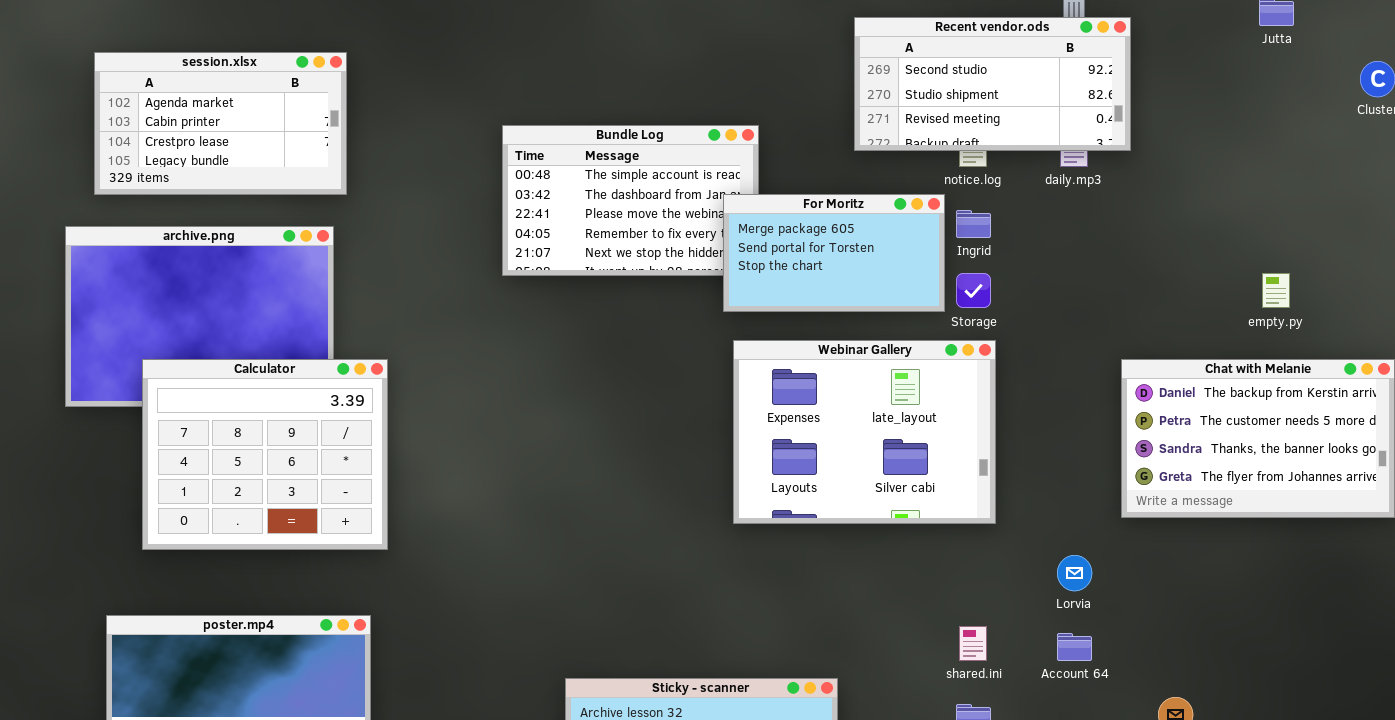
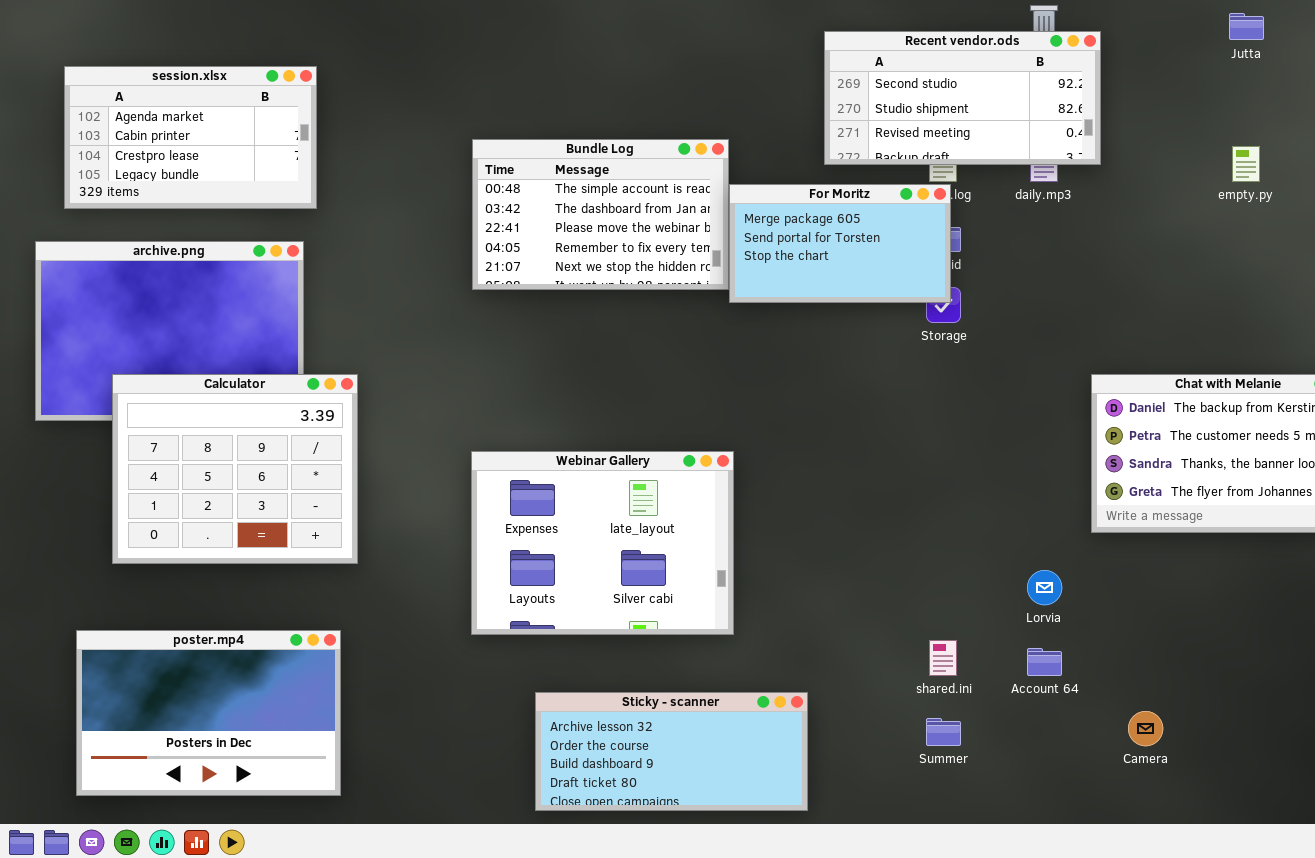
For Moritz: [723,194,945,312] -> [729,184,951,303], moved
empty.py: [1262,273,1290,308] -> [1232,146,1260,182], moved
Webinar Gallery: [733,340,996,524] -> [471,451,734,635], moved

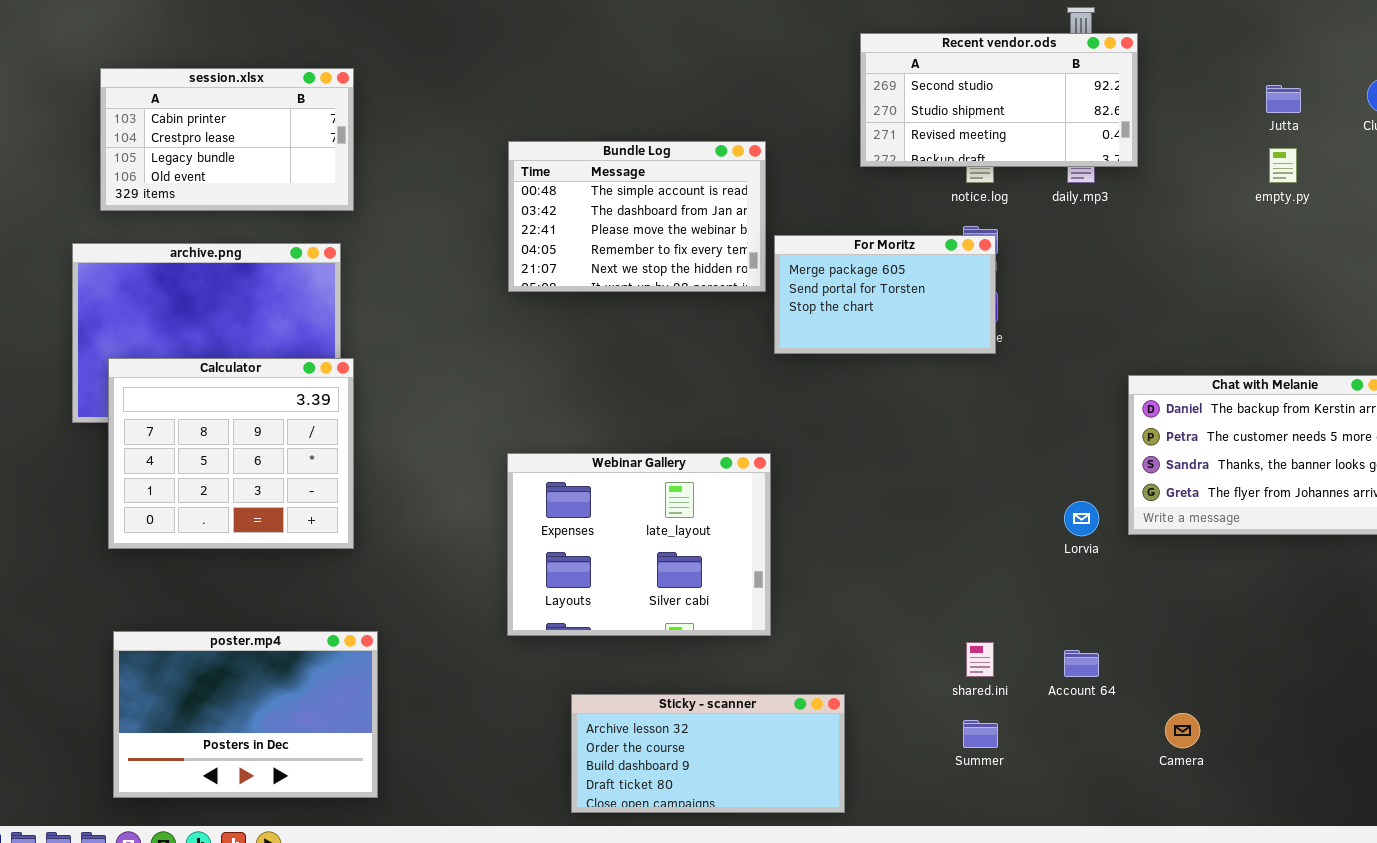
Jutta: [1229,13,1264,40] -> [1266,85,1301,113], moved
session.xlsx: [64,66,317,209] -> [100,68,354,211], scrolled down 1 row
For Moritz: [729,184,951,303] -> [774,235,996,354], moved
Calculator: [112,374,358,564] -> [108,358,354,549], moved
Lorvia: [1027,570,1062,605] -> [1064,501,1099,536], moved

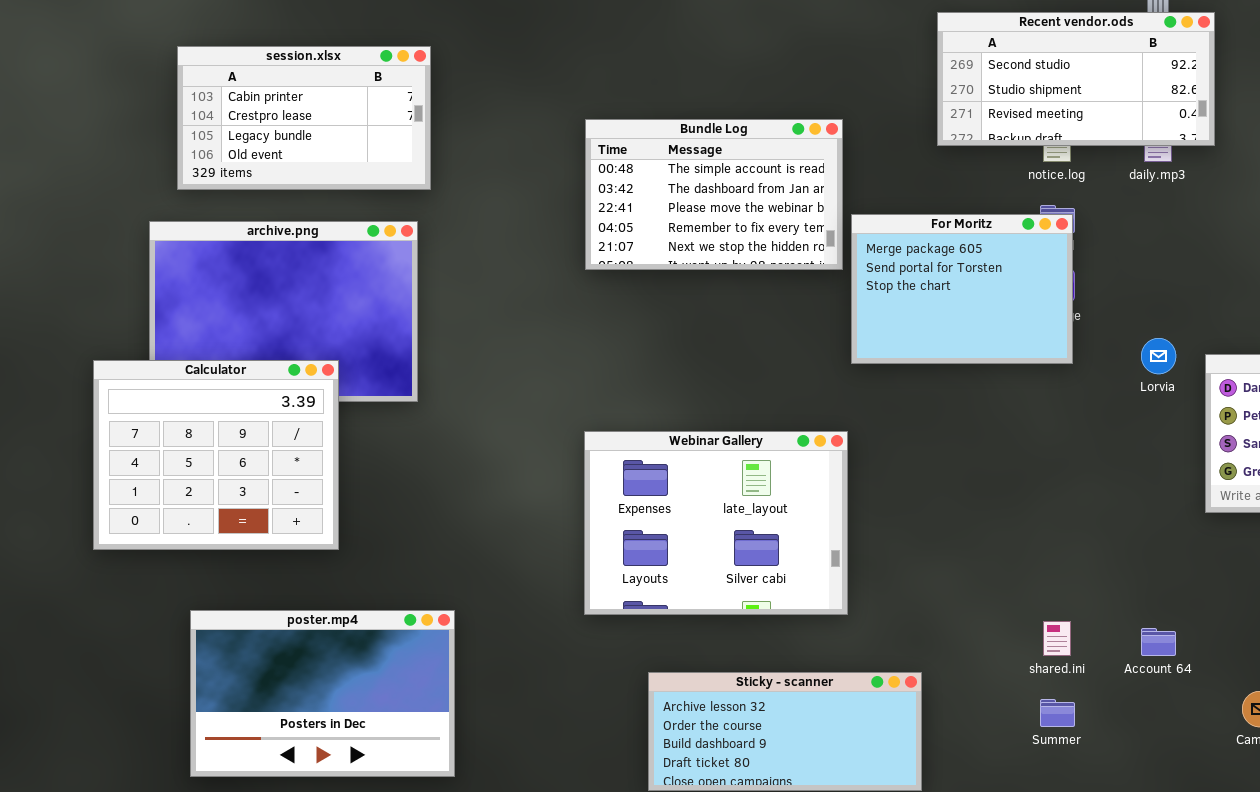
For Moritz: [774,235,996,354] -> [851,214,1073,364], resized
Calculator: [108,358,354,549] -> [93,360,339,550], moved
Lorvia: [1064,501,1099,536] -> [1141,338,1176,374], moved

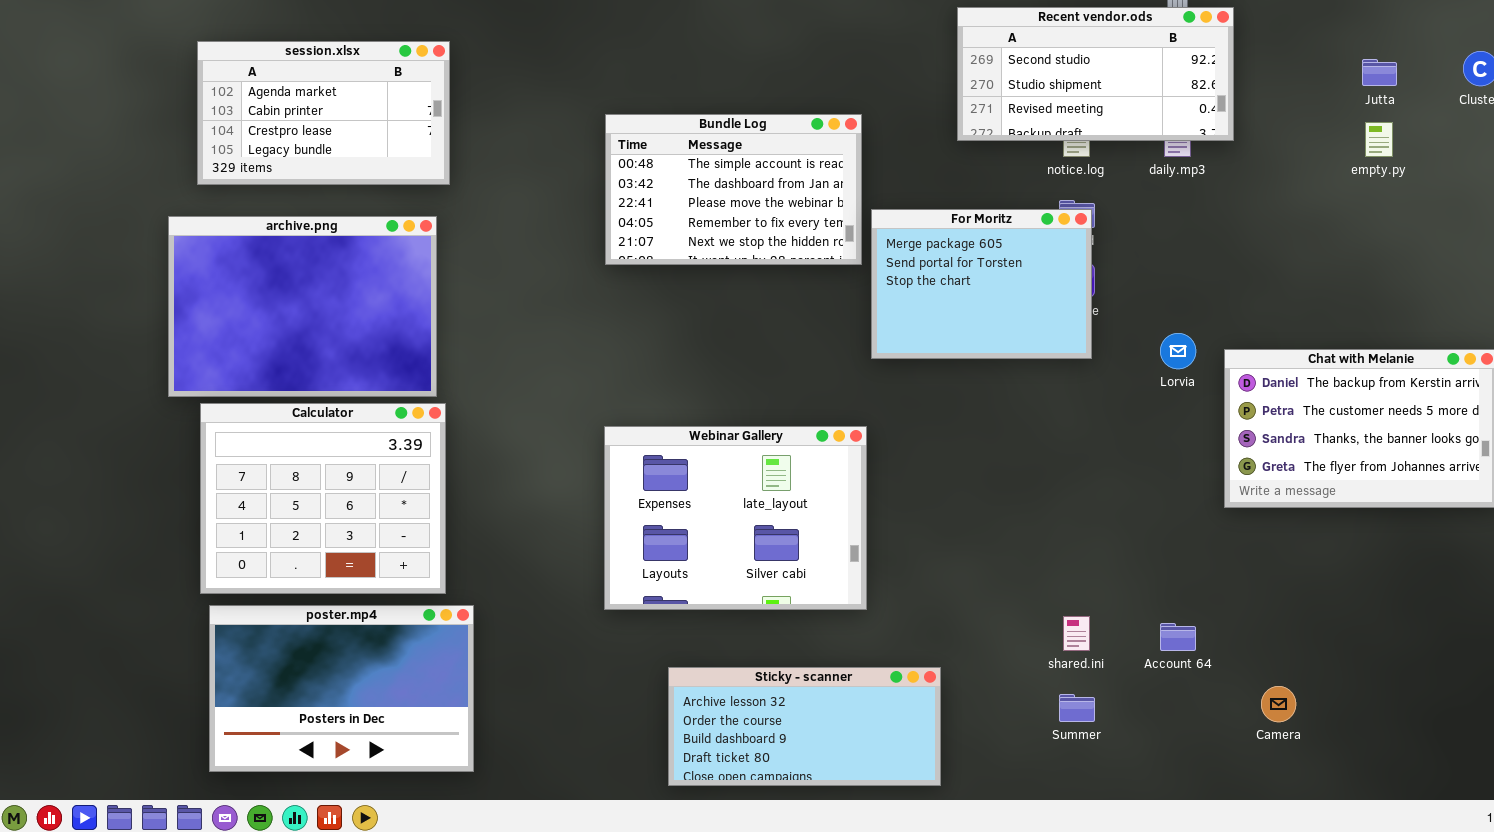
session.xlsx: [177,46,431,190] -> [197,41,450,185], scrolled up 1 row
Calculator: [93,360,339,550] -> [200,403,446,594], moved

